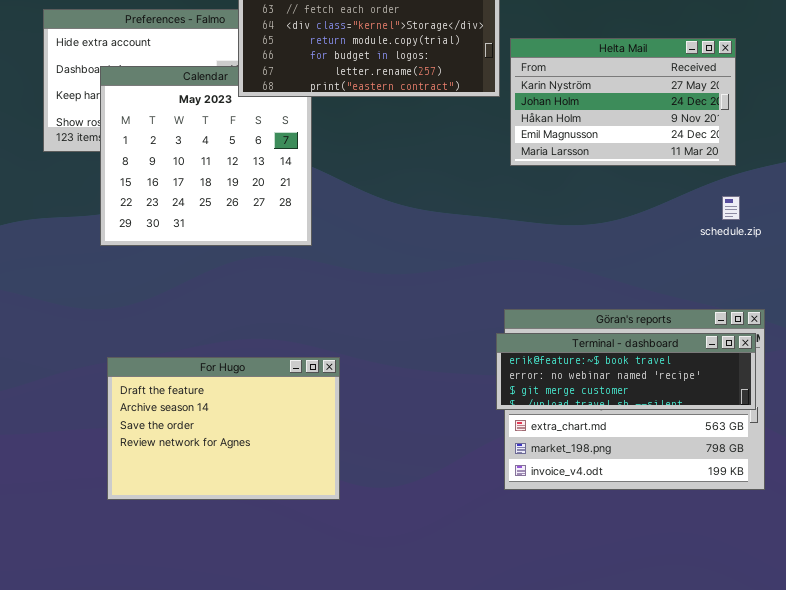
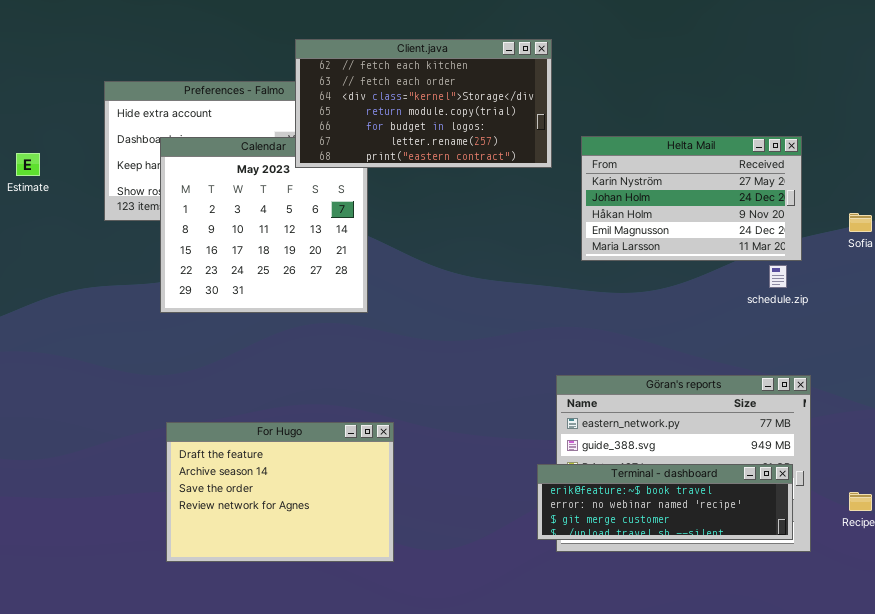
Helta Mail: [510,38,736,166] -> [581,136,802,261], moved
Terminal - dashboard: [496,333,756,410] -> [537,464,793,540], moved

